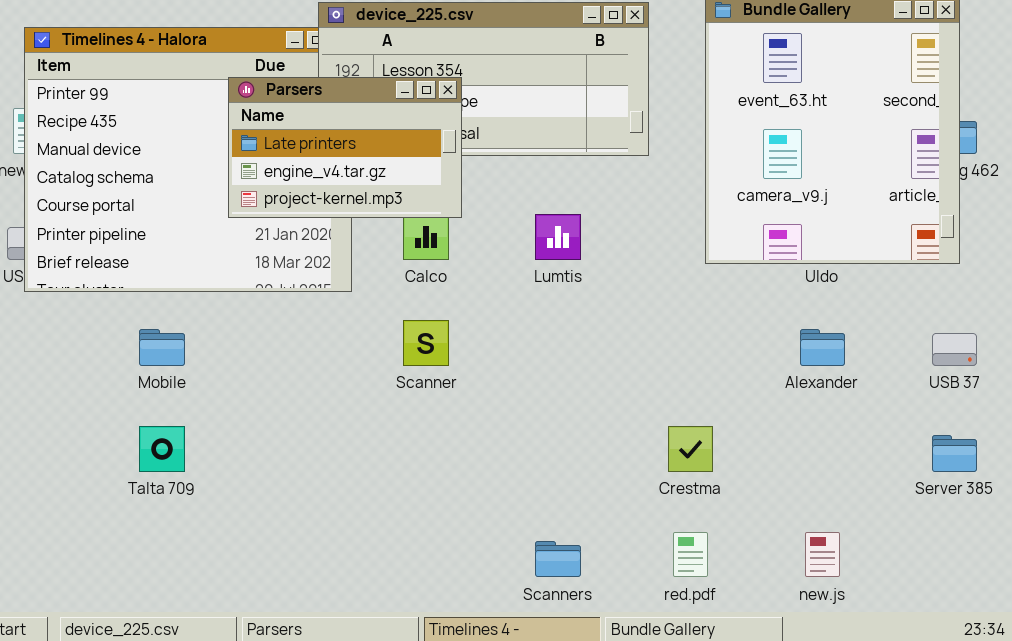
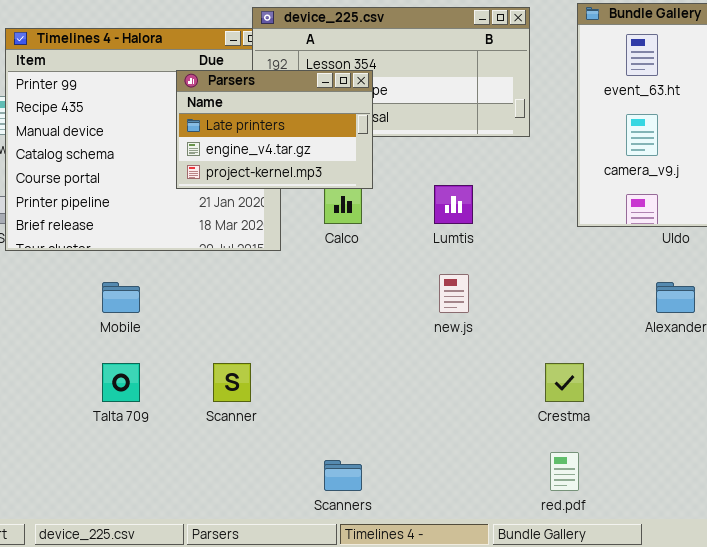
Scanner: [403,320,449,366] -> [213,363,251,402], moved
new.js: [805,532,840,577] -> [439,274,469,313], moved
Scanners: [535,541,581,577] -> [324,460,362,491], moved

